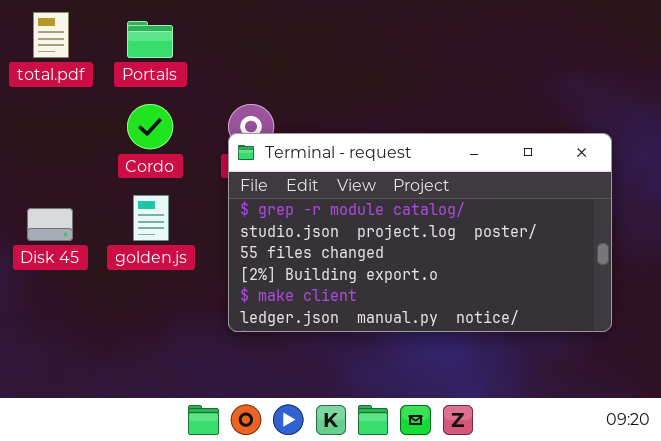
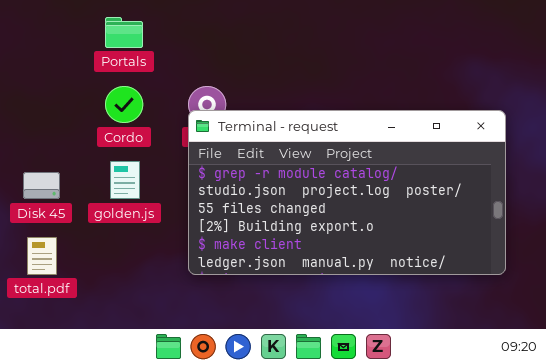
total.pdf: [33,12,69,58] -> [27,237,57,275], moved

